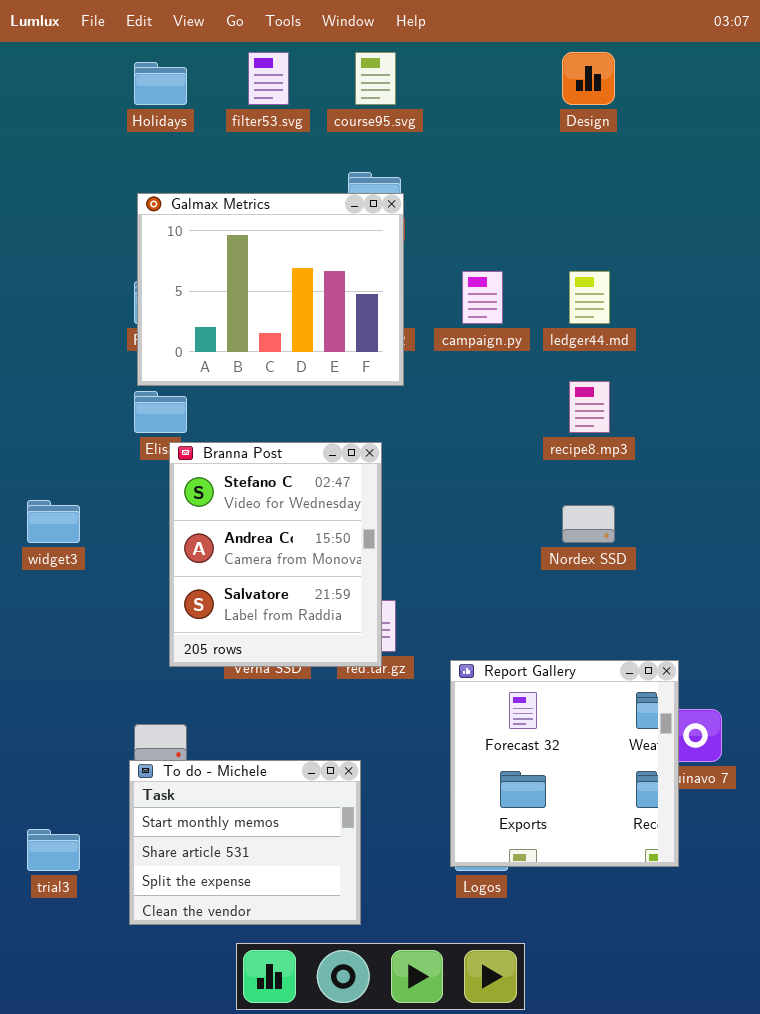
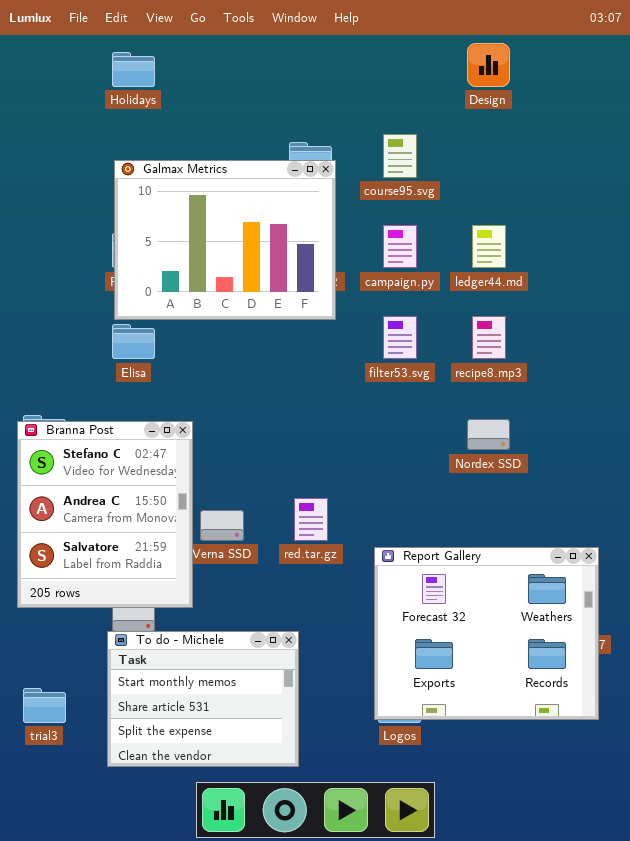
filter53.svg: [248,52,289,105] -> [383,316,417,359], moved
course95.svg: [355,52,396,105] -> [383,134,417,178], moved
Branna Post: [169,442,382,667] -> [17,421,193,608], moved
Report Gallery: [450,660,679,867] -> [374,547,599,720], resized

